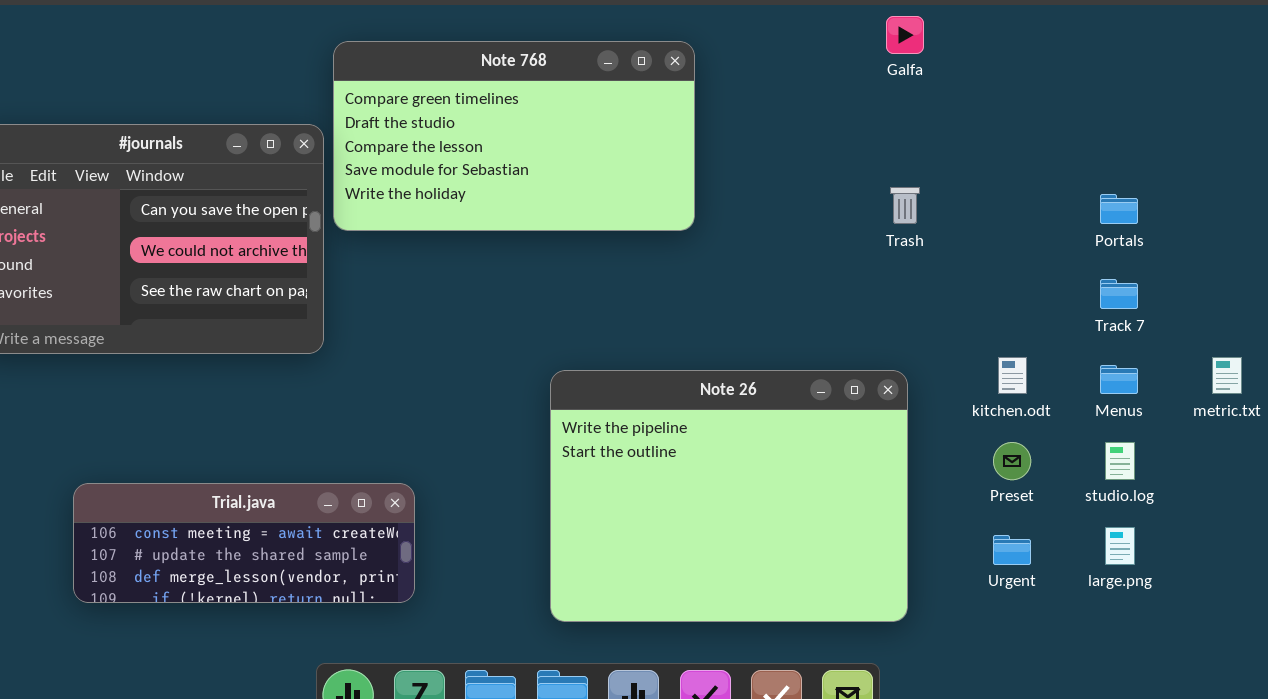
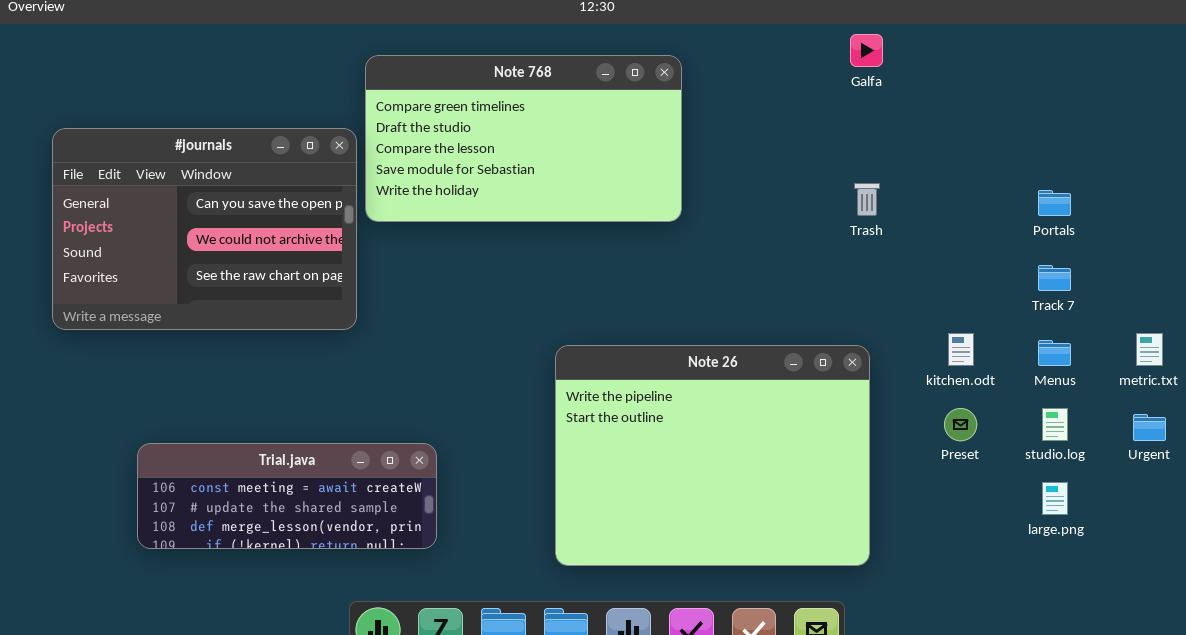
Urgent: [993,535,1031,565] -> [1133,414,1166,441], moved

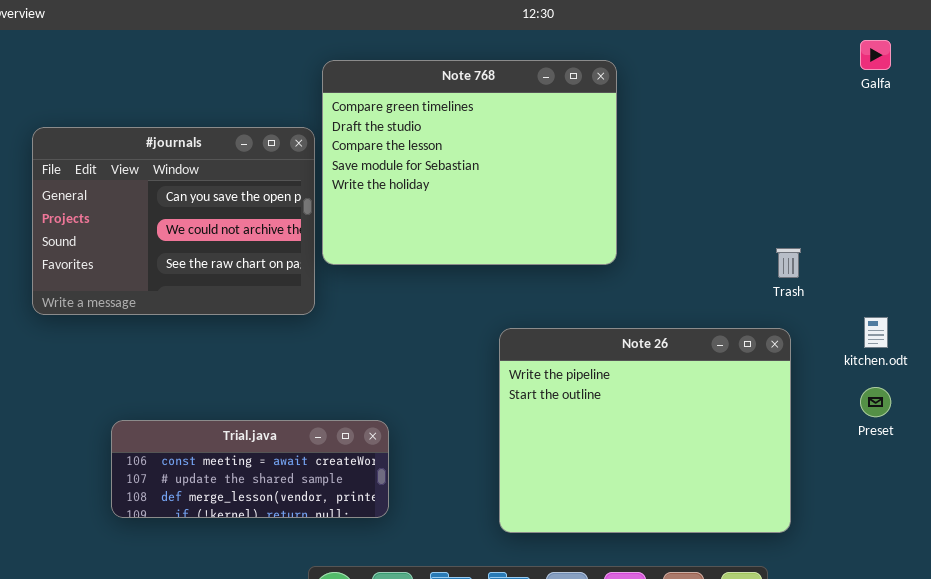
Galfa: [850,34,883,67] -> [860,40,891,70], moved
Note 768: [365,55,682,222] -> [322,60,617,265], resized
Trash: [854,183,880,216] -> [776,248,801,278], moved

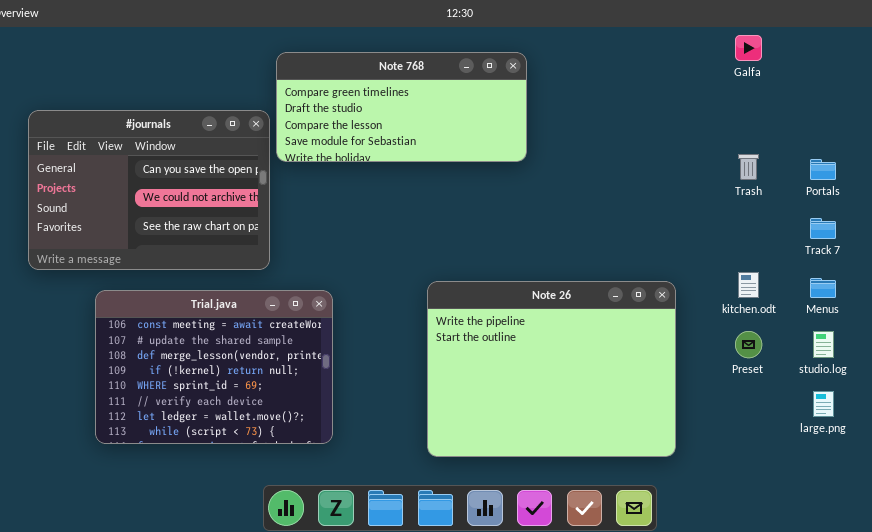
Note 768: [322,60,617,265] -> [276,52,527,162], resized
Trash: [776,248,801,278] -> [738,154,759,180], moved
Trial.java: [111,420,389,518] -> [95,290,333,444], resized

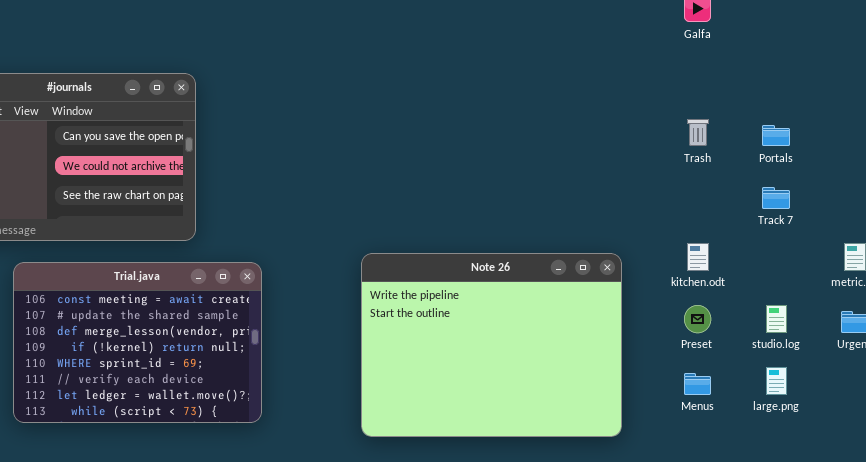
Note 768: [276,52,527,162] -> none, closed
Menus: [810,278,836,298] -> [684,373,711,395], moved

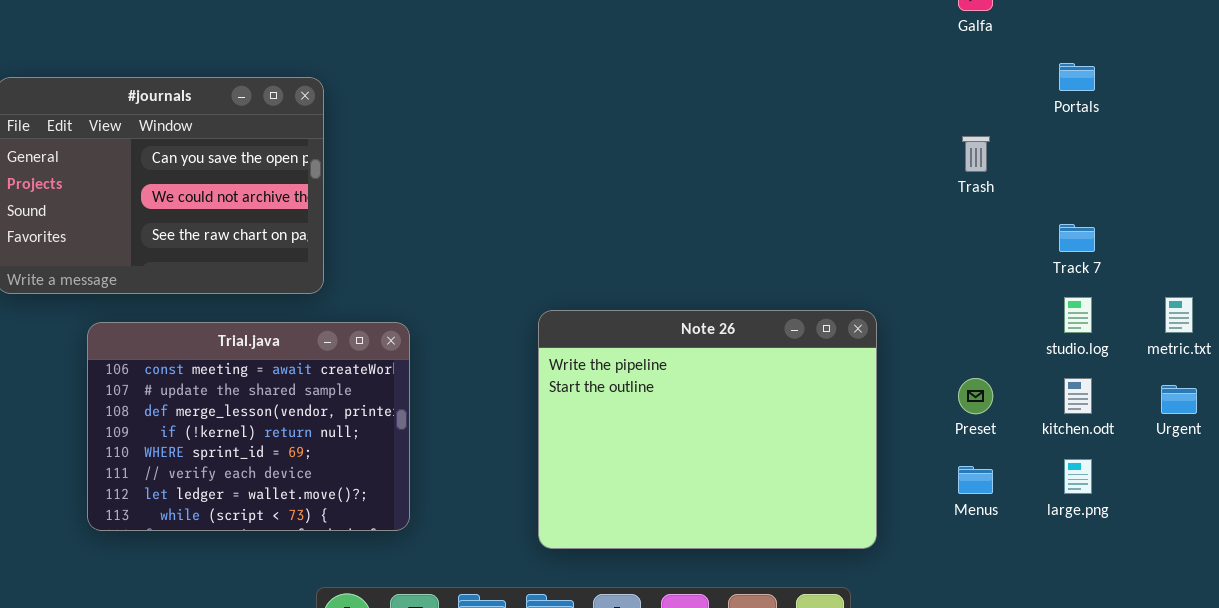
Portals: [762,125,790,146] -> [1059,63,1095,91], moved
kitchen.odt: [687,243,709,271] -> [1064,378,1092,414], moved
studio.log: [766,305,787,333] -> [1064,297,1092,333], moved

